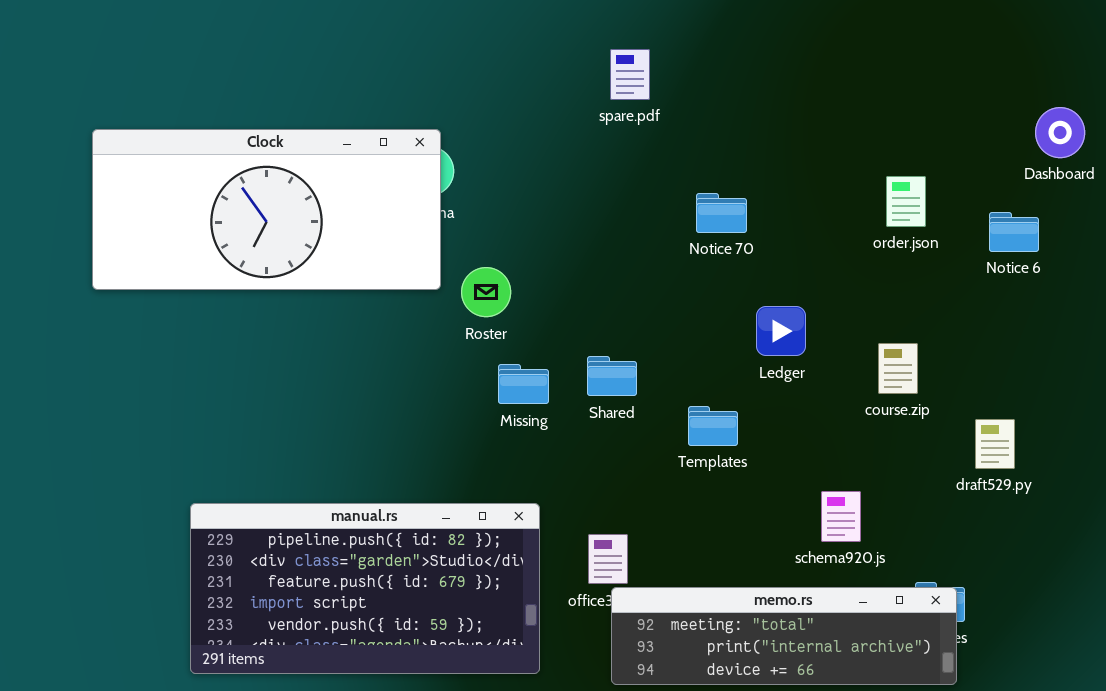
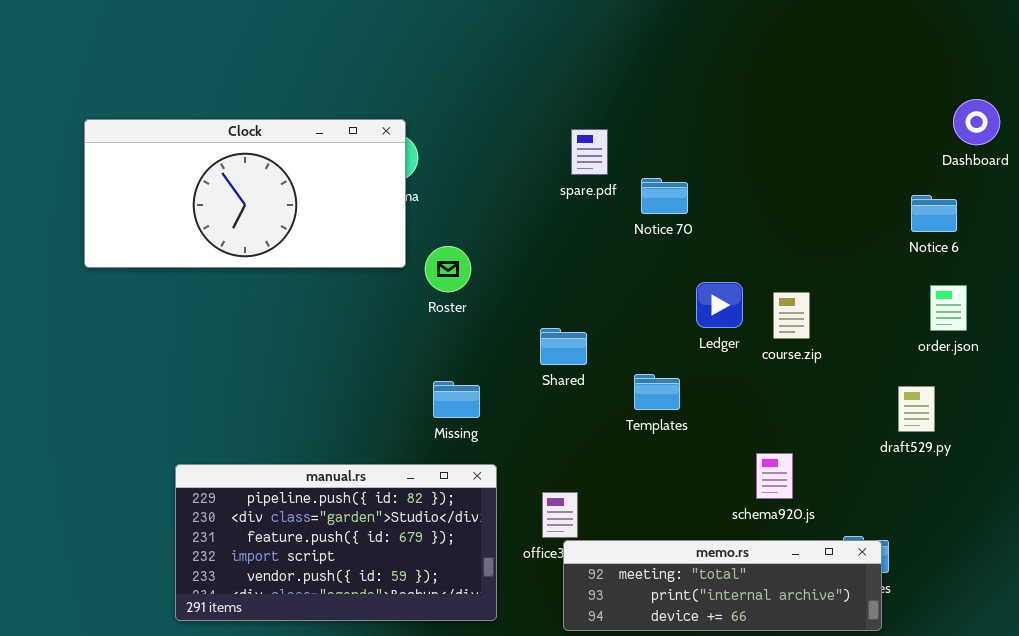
spare.pdf: [610,49,650,100] -> [571,129,608,175], moved
order.json: [886,176,926,227] -> [930,285,967,331], moved
course.zip: [878,343,918,394] -> [773,292,810,339], moved
Missing: [498,364,549,404] -> [433,381,480,418], moved

